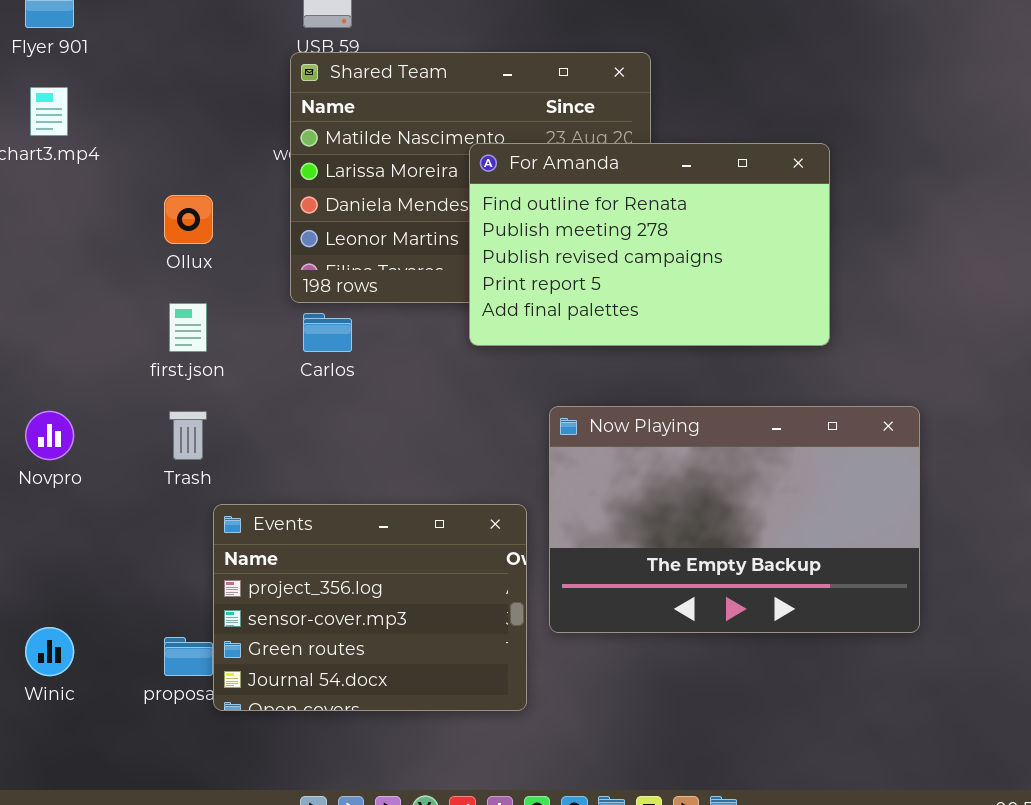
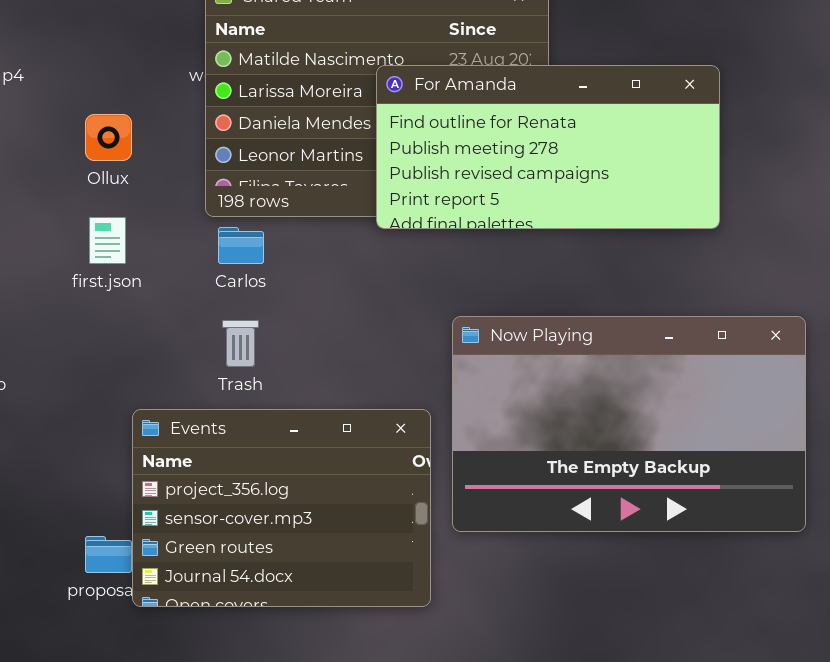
For Amanda: [469,143,830,346] -> [376,65,720,229], resized
Trash: [169,411,207,460] -> [222,320,259,367], moved

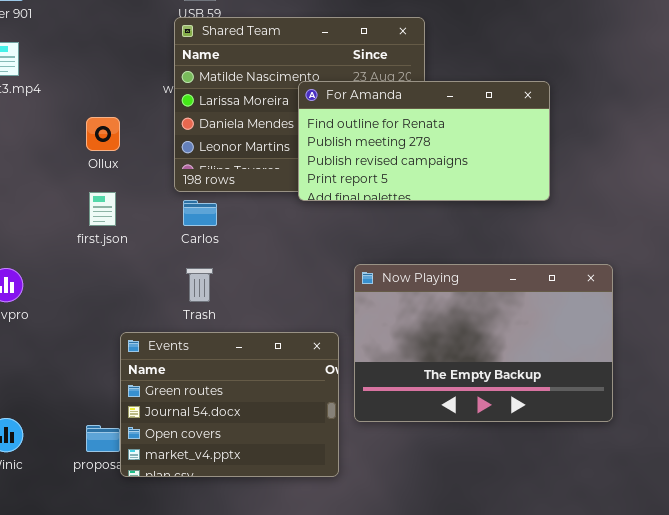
Events: [132,409,431,607] -> [120,332,339,477], scrolled down 2 rows

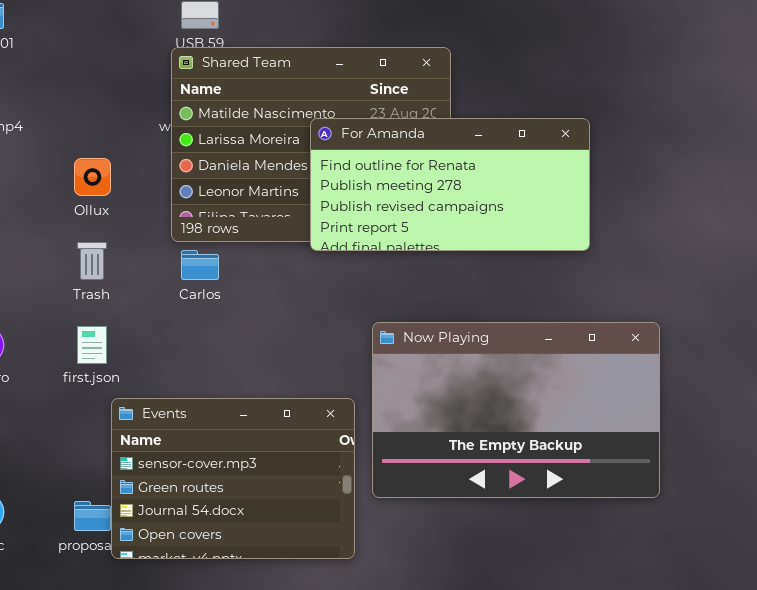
first.json: [89,192,116,226] -> [77,326,107,364], moved
Trash: [186,268,213,302] -> [77,242,107,280], moved
Events: [120,332,339,477] -> [111,398,355,559], scrolled up 1 row

